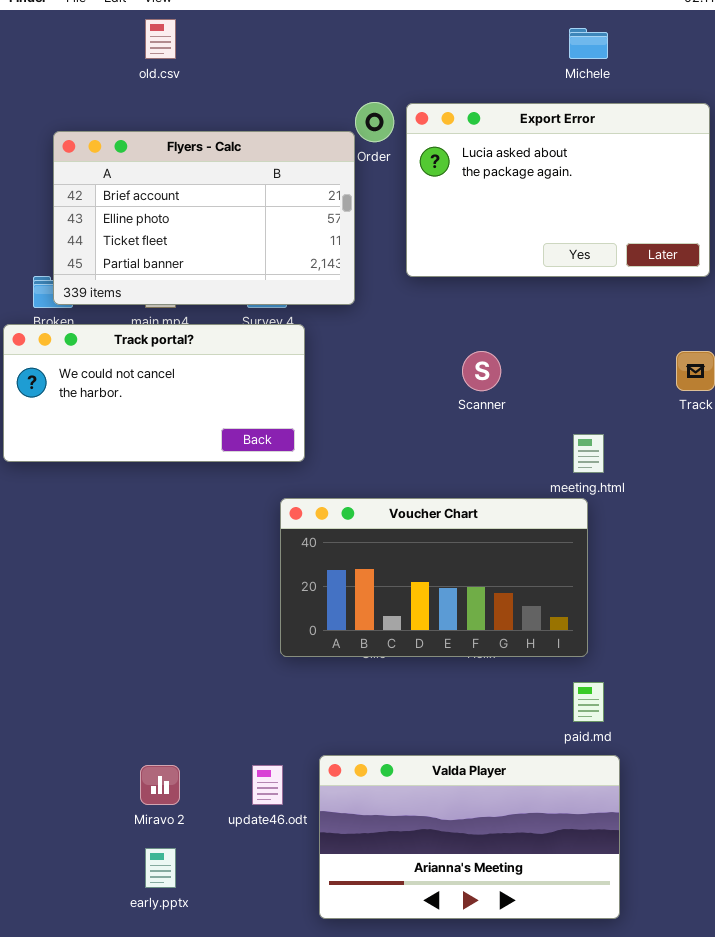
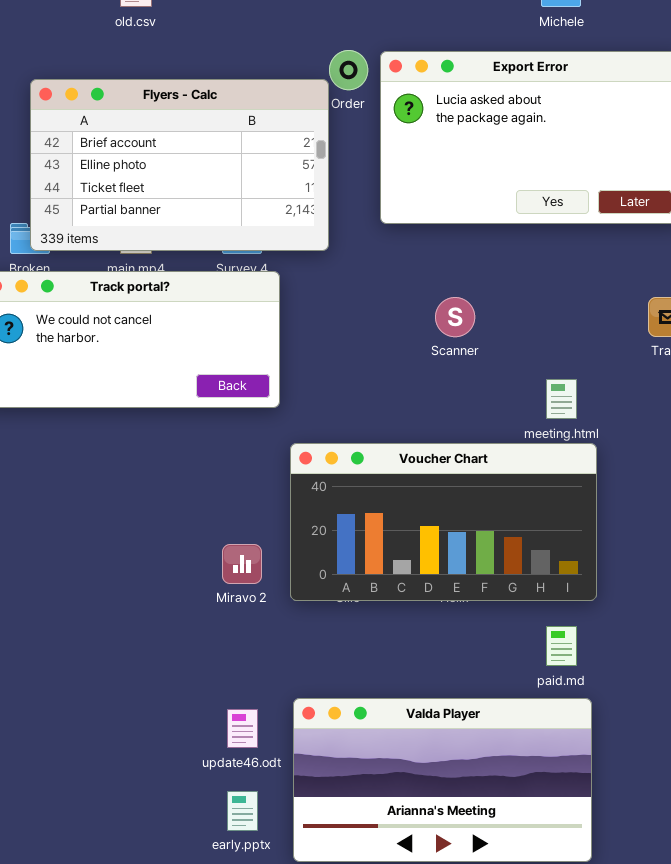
Voucher Chart: [280,498,588,657] -> [290,443,597,601], moved
Miravo 2: [140,765,180,805] -> [222,544,262,584], moved
early.pptx: [145,848,176,888] -> [227,791,258,831], moved

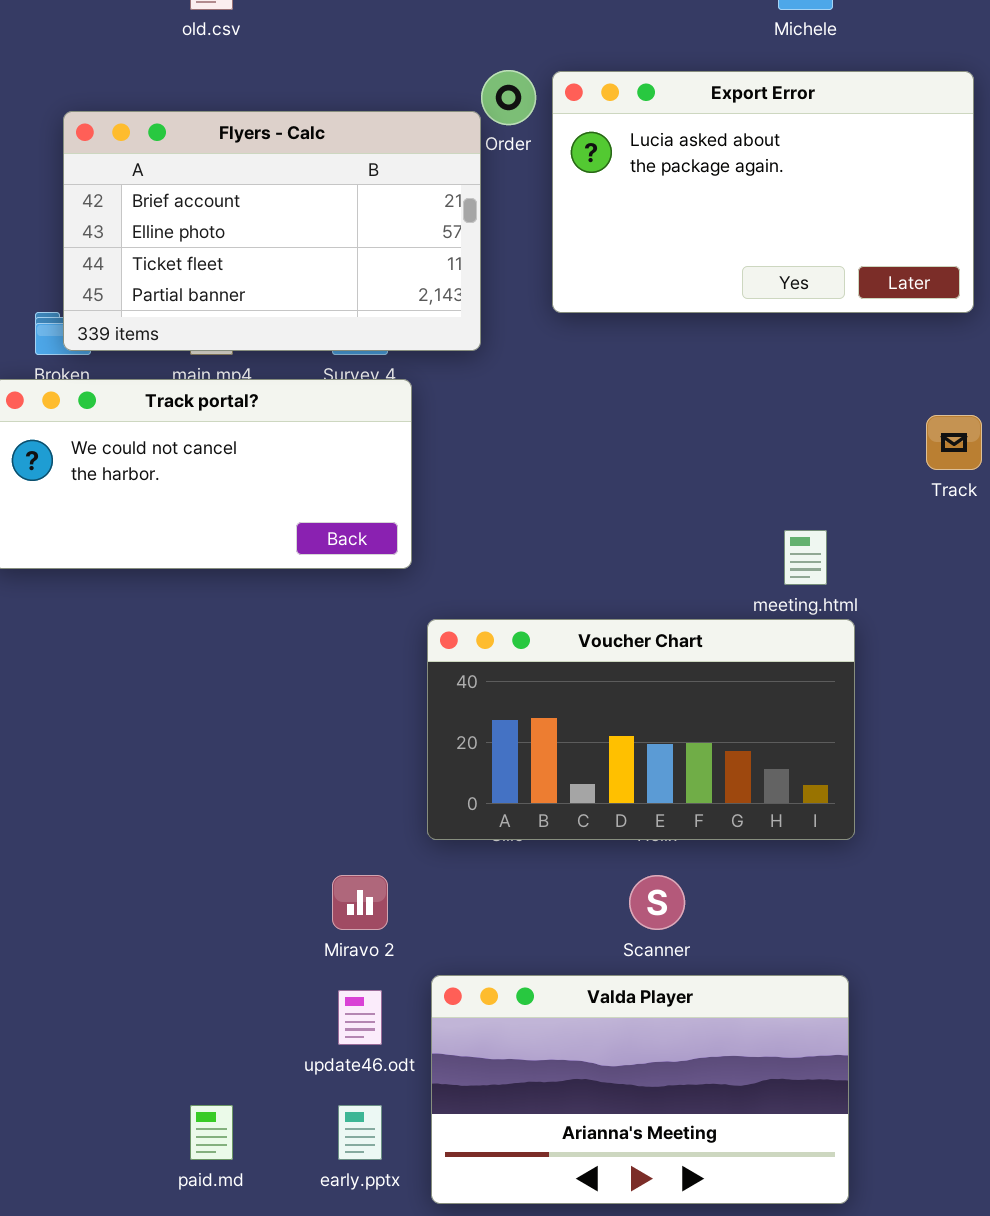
Scanner: [435,297,475,337] -> [629,875,685,930], moved
Miravo 2: [222,544,262,584] -> [332,875,388,930], moved
paid.md: [546,626,577,666] -> [190,1105,233,1160], moved

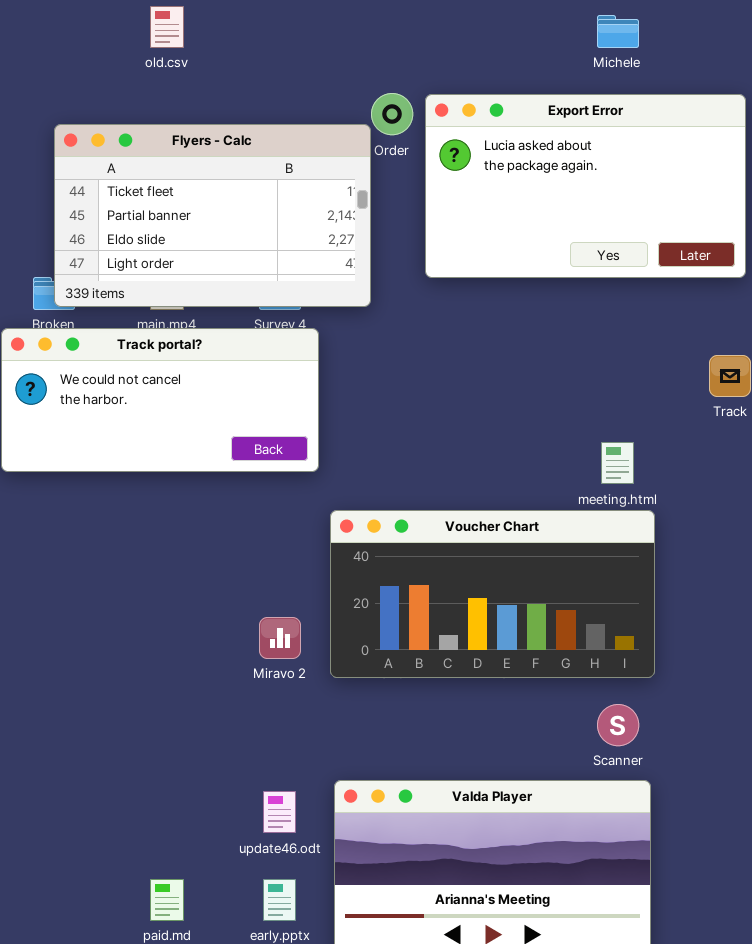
Flyers - Calc: [63,111,481,351] -> [54,124,371,307], scrolled down 2 rows
Miravo 2: [332,875,388,930] -> [259,617,301,659], moved
Scanner: [629,875,685,930] -> [597,704,639,746], moved

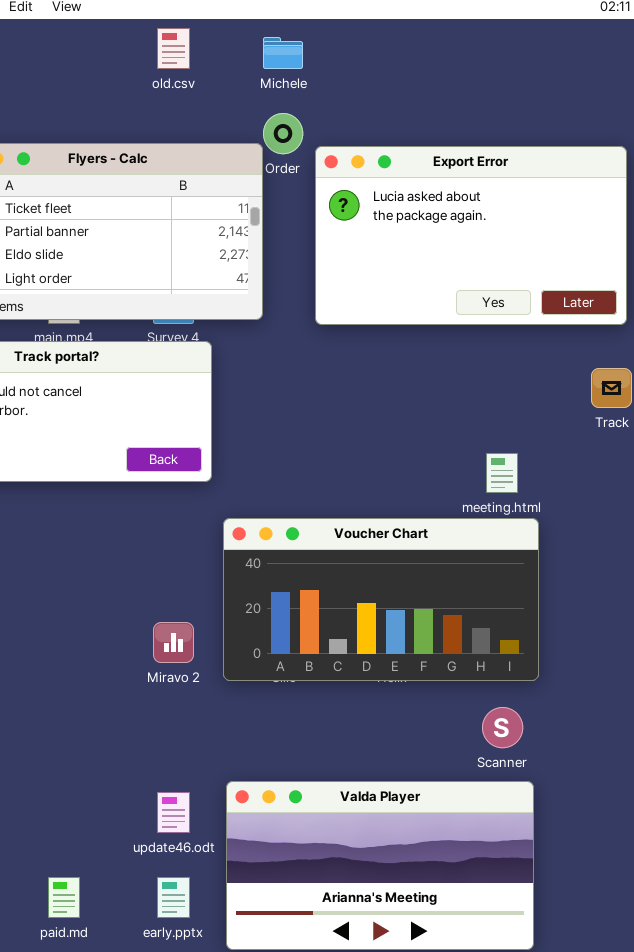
old.csv: [150,6,184,48] -> [157,28,190,69], moved
Michele: [597,15,639,48] -> [263,37,303,69], moved
Export Error: [425,94,746,278] -> [315,146,627,325], moved

